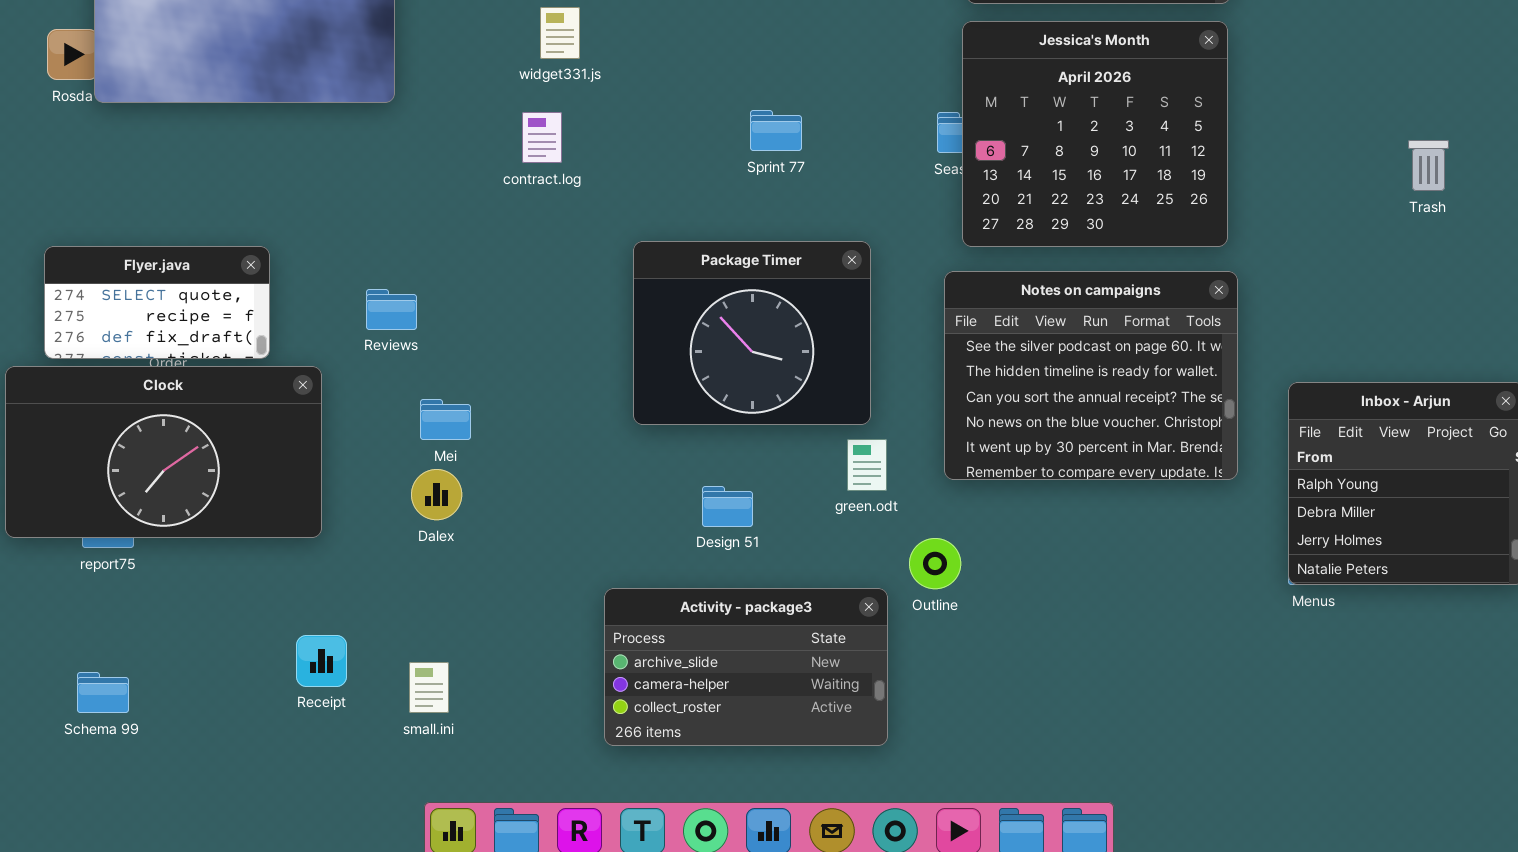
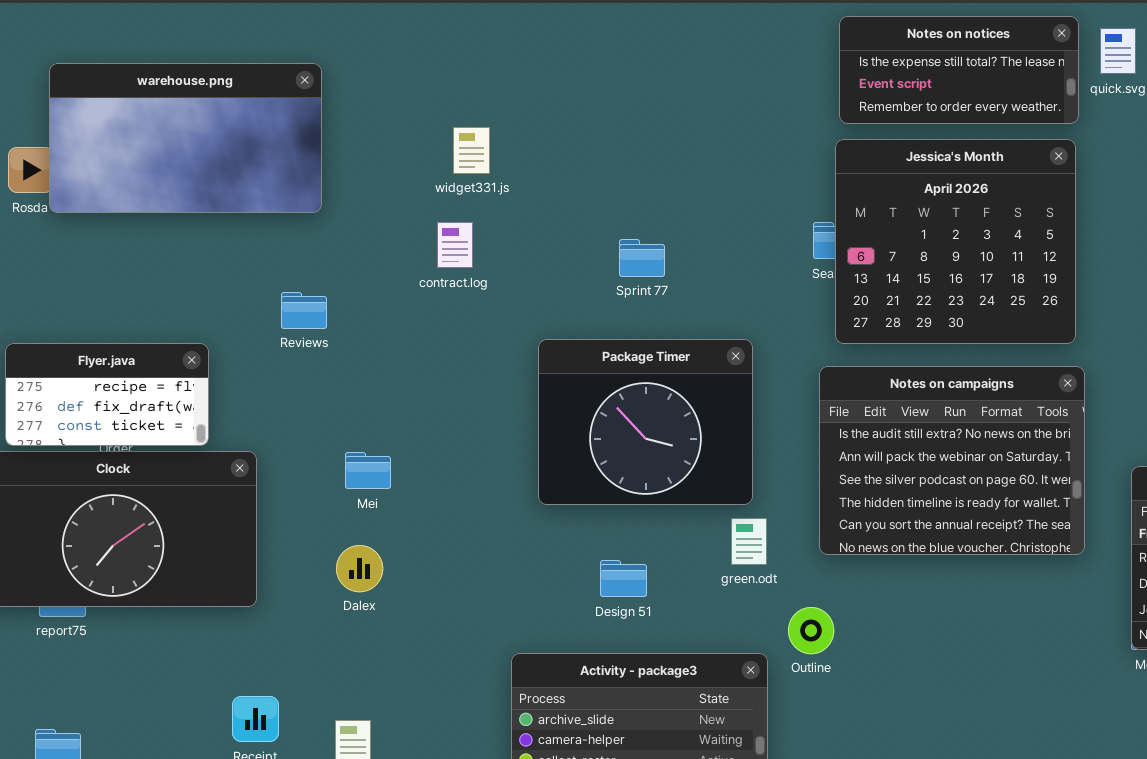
Sprint 77: [750,110,802,151] -> [619,239,665,277], moved
Flyer.java: [44,246,270,359] -> [5,343,209,446], scrolled down 1 row
Notes on campaigns: [944,271,1238,480] -> [819,366,1085,555], scrolled up 2 rows
Reviews: [366,289,417,330] -> [281,292,327,329], moved
Mei: [420,399,471,440] -> [345,452,391,489], moved

